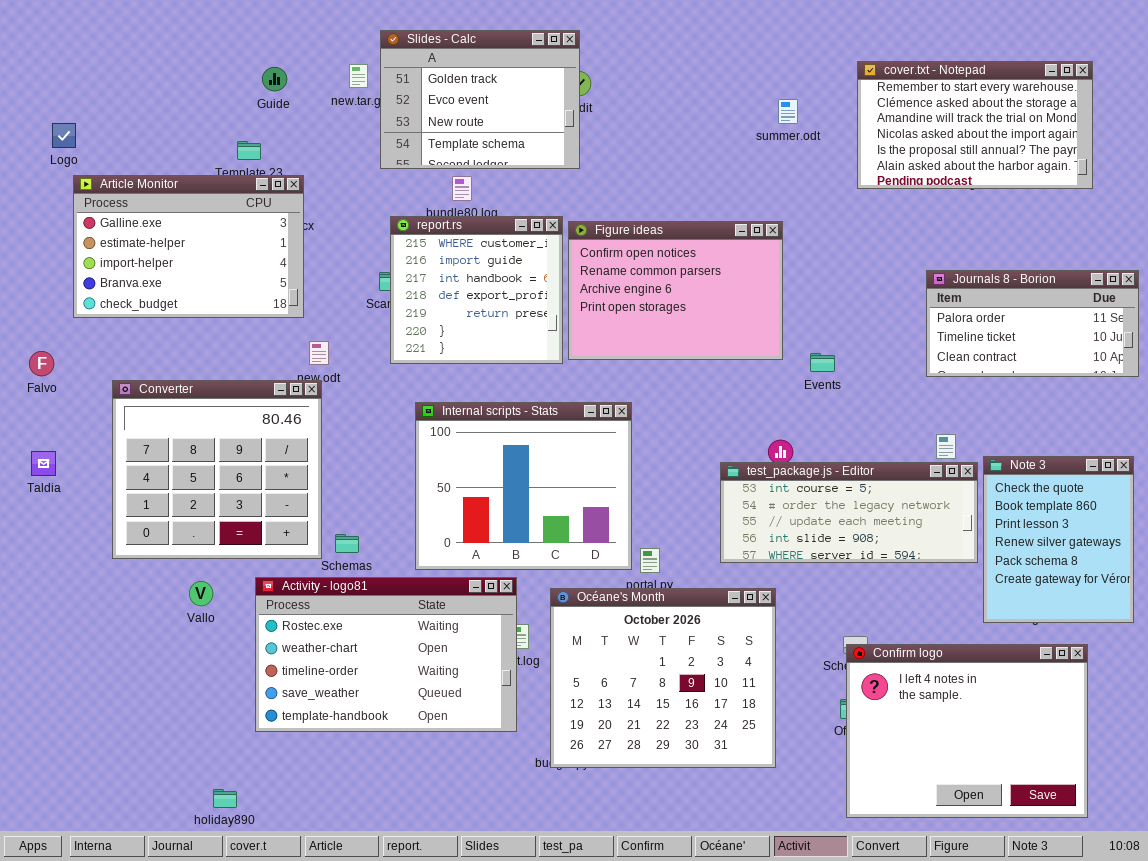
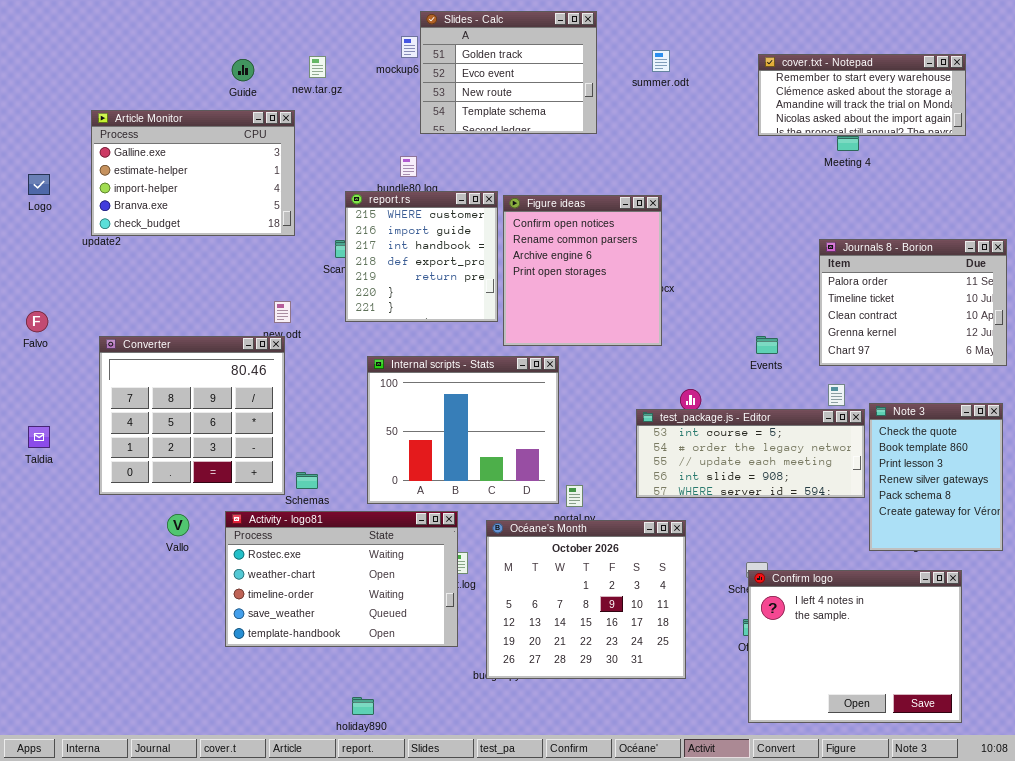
Slides - Calc: [380,30,580,169] -> [420,11,597,134], moved
cover.txt - Notepad: [857,61,1093,189] -> [758,54,966,136], resized
summer.odt: [778,99,798,124] -> [652,50,670,72], moved
Logo: [52,123,76,148] -> [28,174,50,195], moved
Article Monitor: [73,175,304,318] -> [91,110,295,236], moved
Figure ideas: [568,221,783,360] -> [503,195,662,346], resized
Journals 8 - Borion: [926,270,1139,377] -> [819,239,1007,366], resized
Events: [810,353,835,372] -> [756,336,778,354], moved
Taldia: [31,451,56,476] -> [28,426,50,448], moved
holiday890: [213,789,237,808] -> [352,697,374,715], moved

